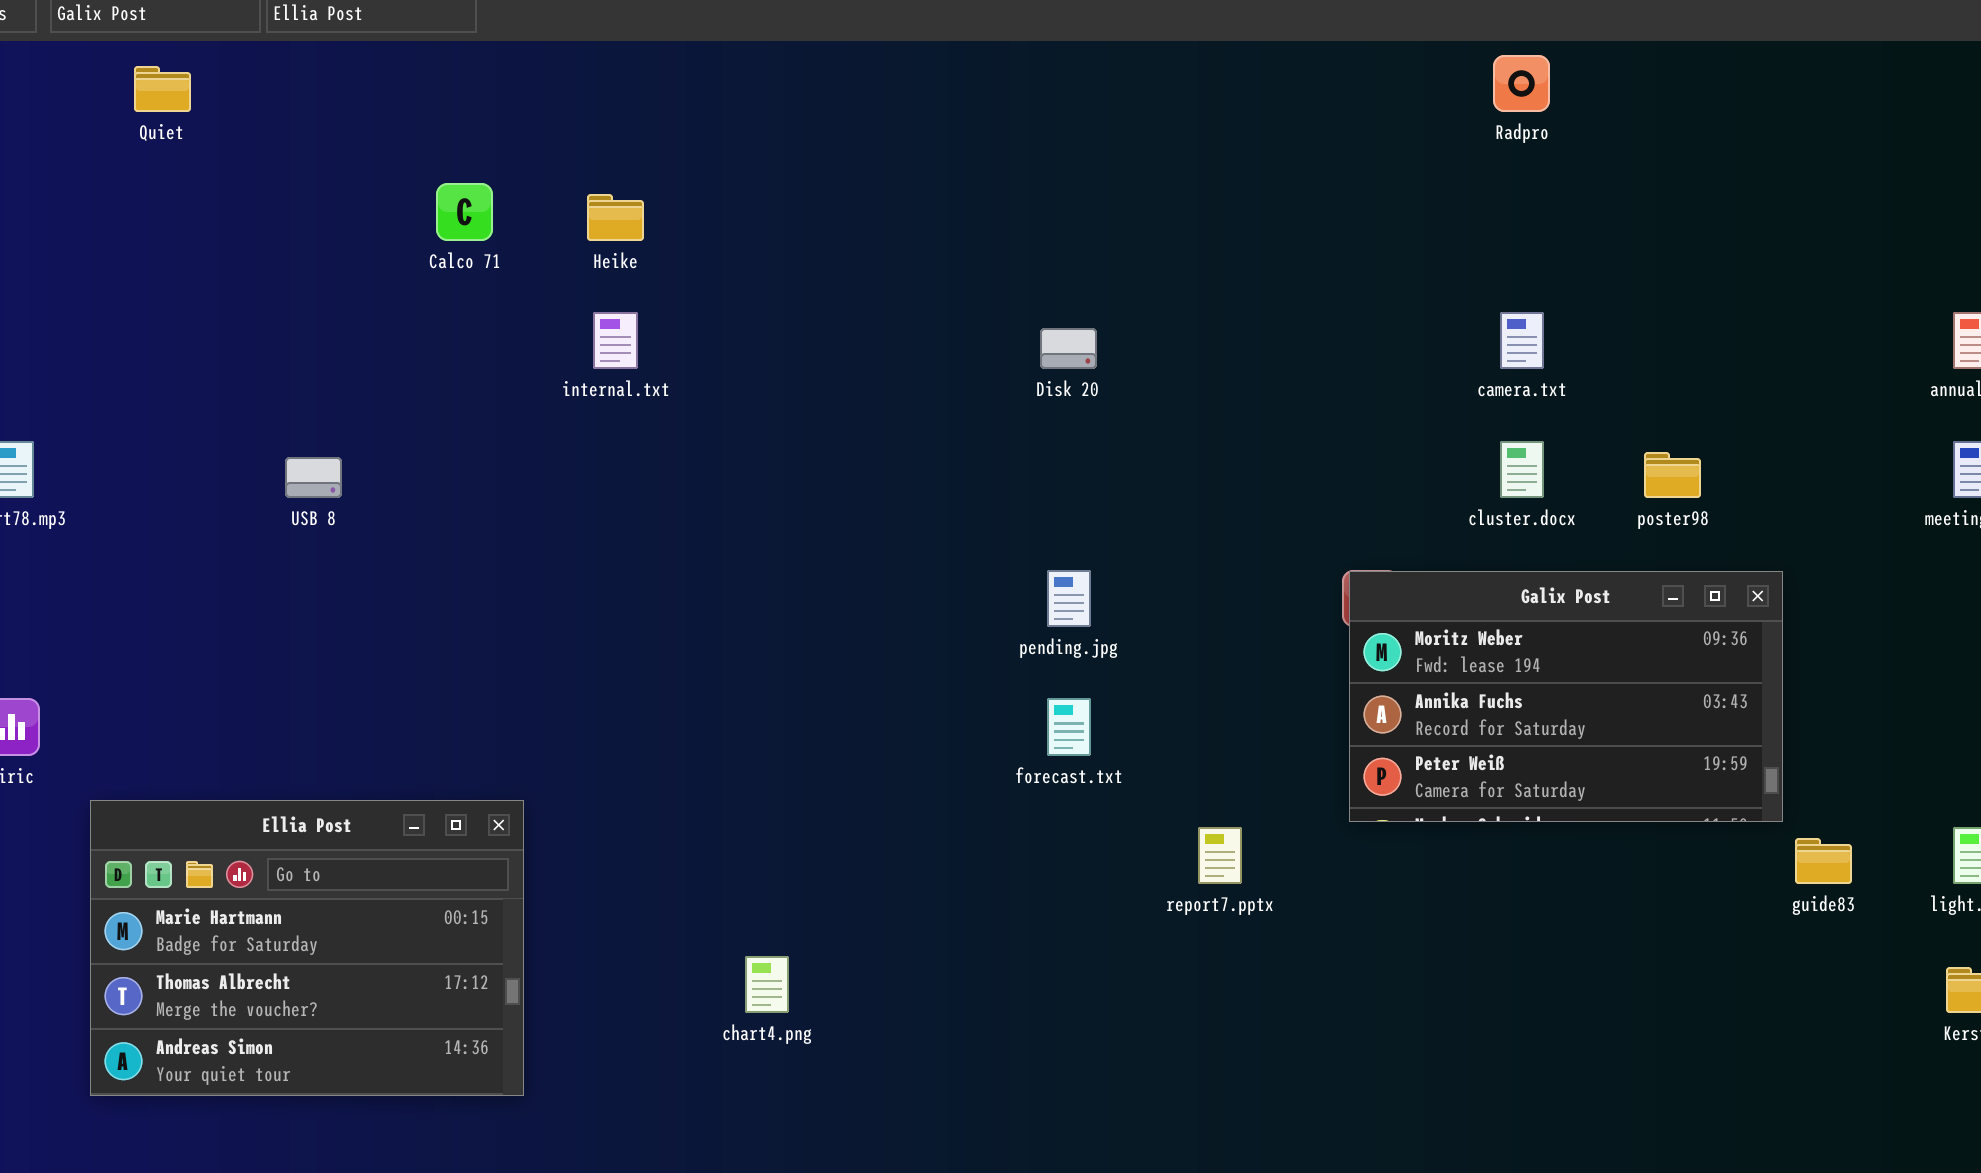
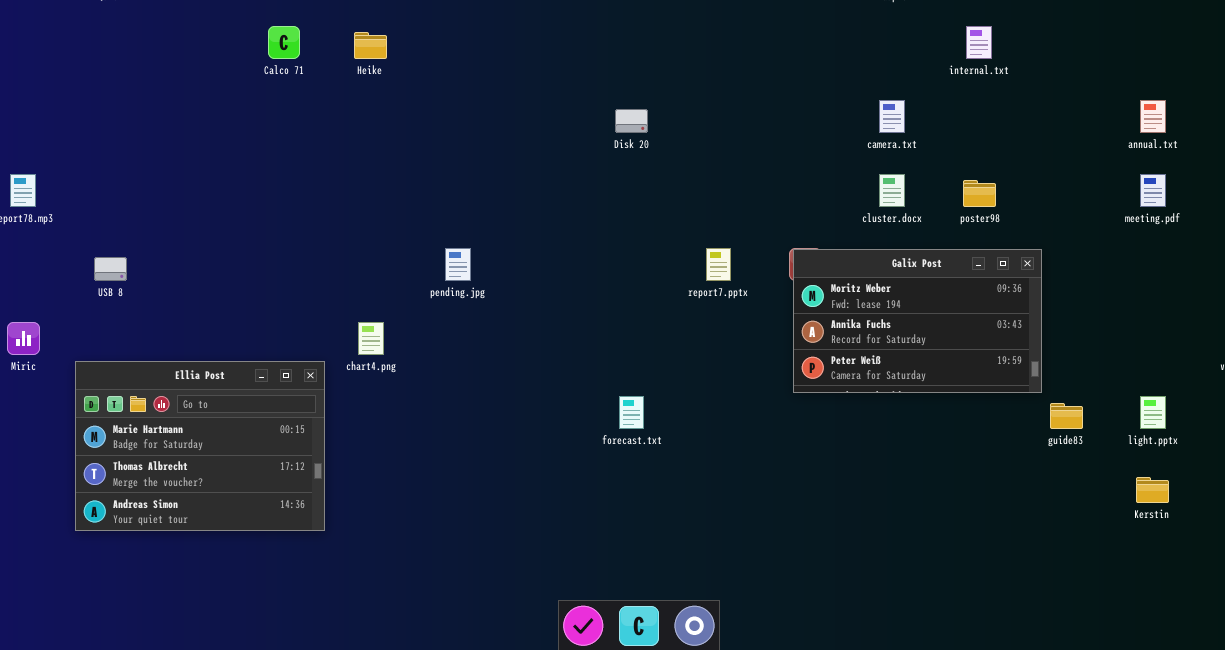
internal.txt: [593,312,638,369] -> [966,26,992,59], moved
USB 8: [285,457,342,498] -> [94,257,127,281], moved
pending.jpg: [1047,570,1091,627] -> [445,248,471,281], moved
forecast.txt: [1047,698,1091,756] -> [619,396,644,429], moved
Ellia Post: [90,800,524,1096] -> [75,361,325,531], moved
report7.pptx: [1198,827,1242,884] -> [706,248,731,281], moved
chart4.png: [745,956,789,1013] -> [358,322,384,355], moved

